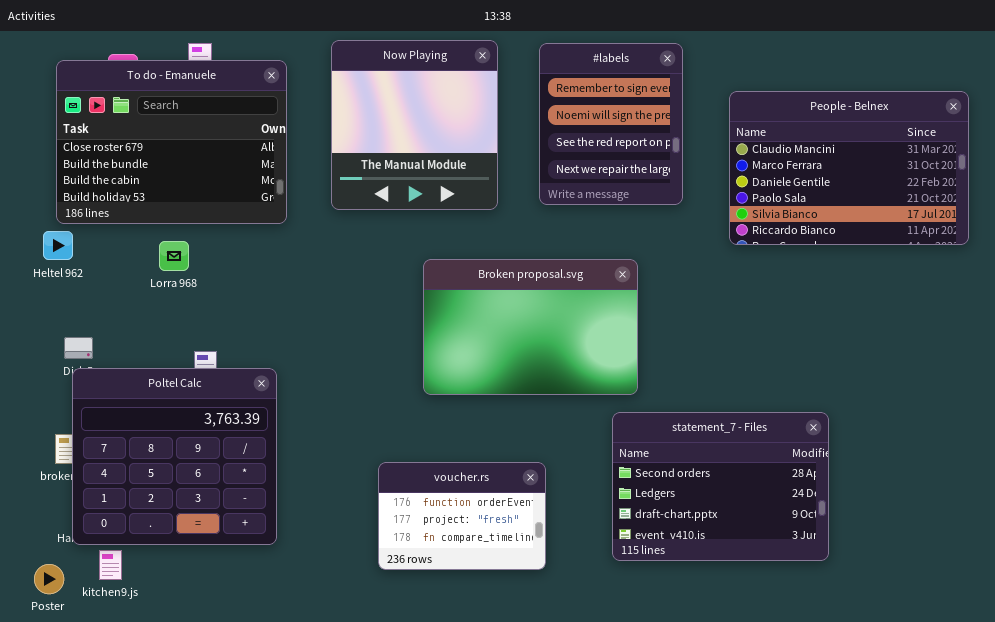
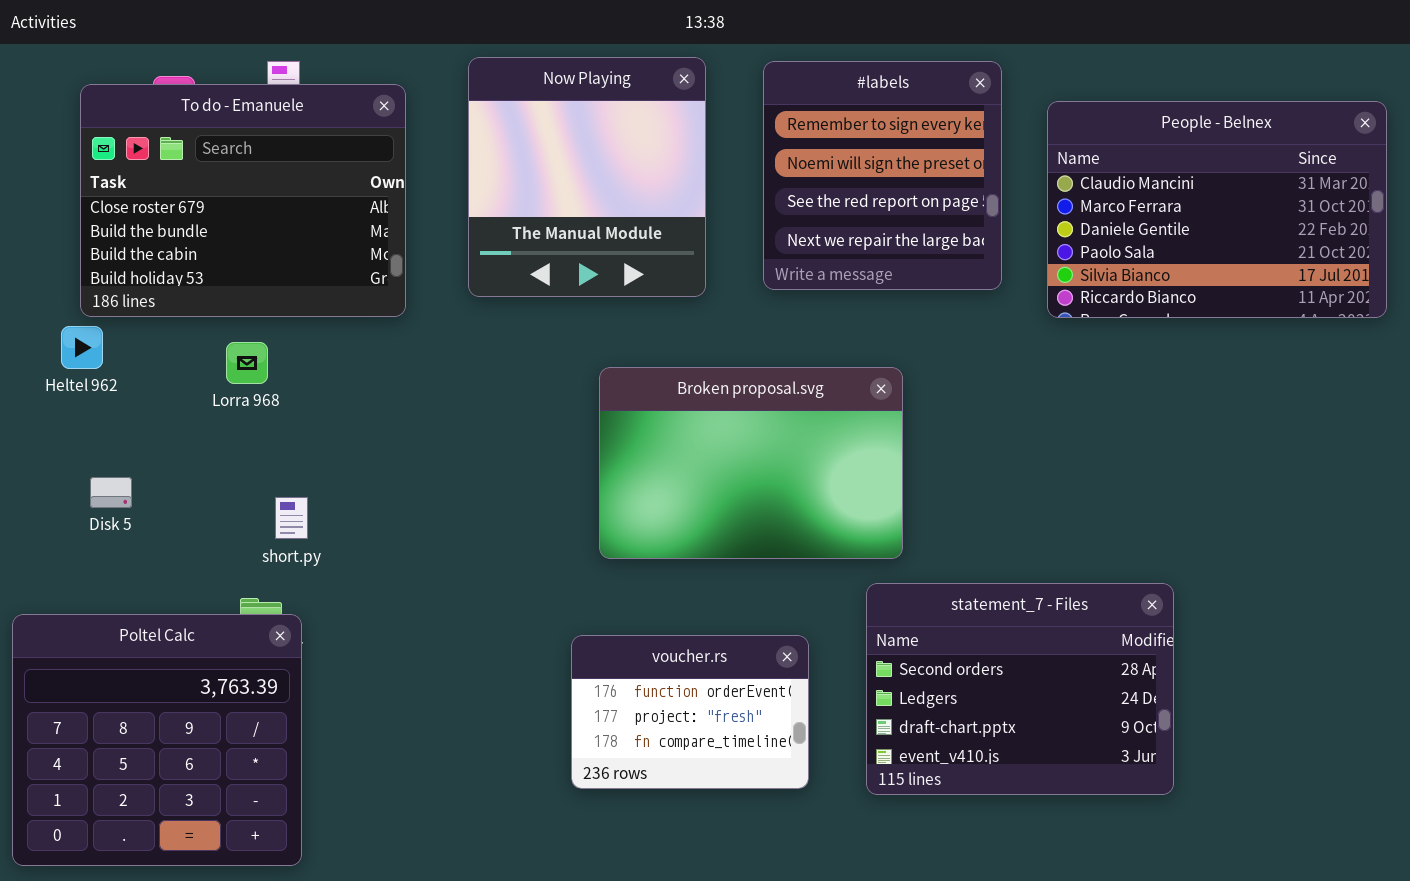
#labels: [539,43,683,205] -> [763,61,1002,290], resized
People - Belnex: [729,91,969,245] -> [1047,101,1387,318], moved
Poltel Calc: [72,368,277,545] -> [12,614,302,866], moved
voucher.rs: [378,462,546,570] -> [571,635,809,789], moved

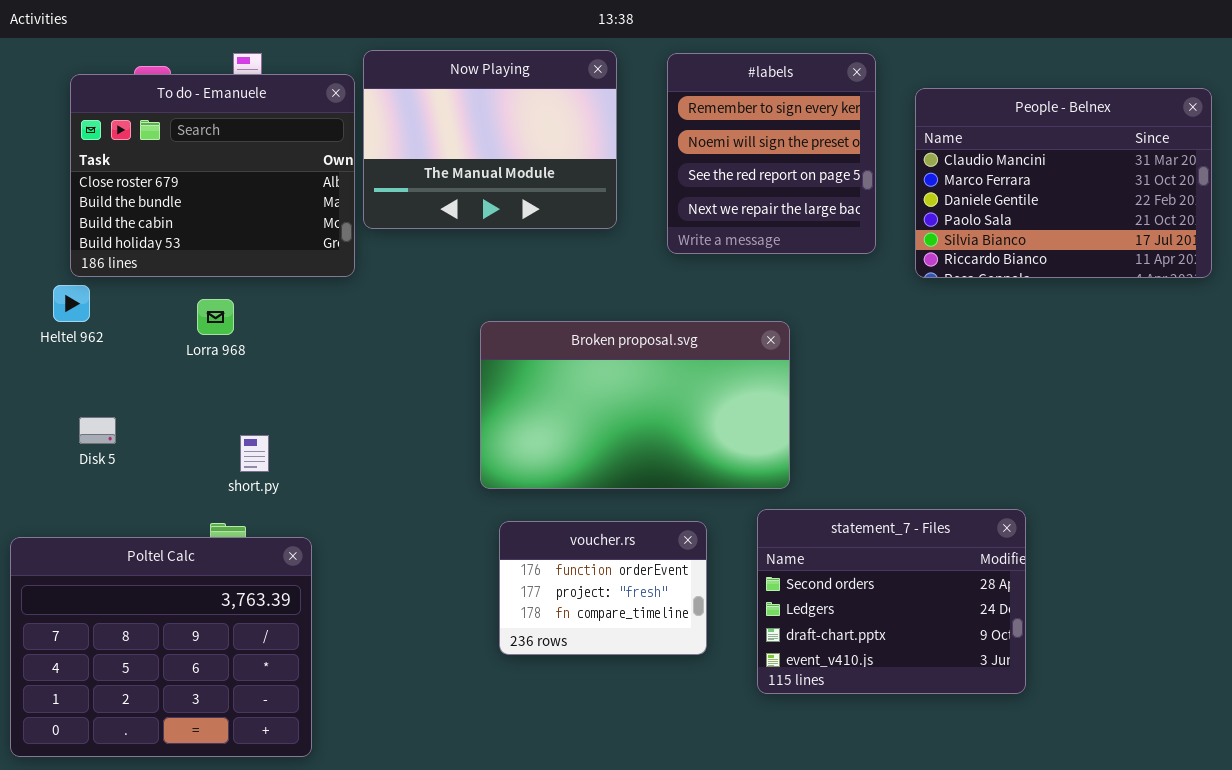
Now Playing: [468,57,706,297] -> [363,50,617,229], resized
Broken proposal.svg: [599,367,903,559] -> [480,321,790,489], resized
Poltel Calc: [12,614,302,866] -> [10,537,312,757], resized
voucher.rs: [571,635,809,789] -> [499,521,707,655], moved

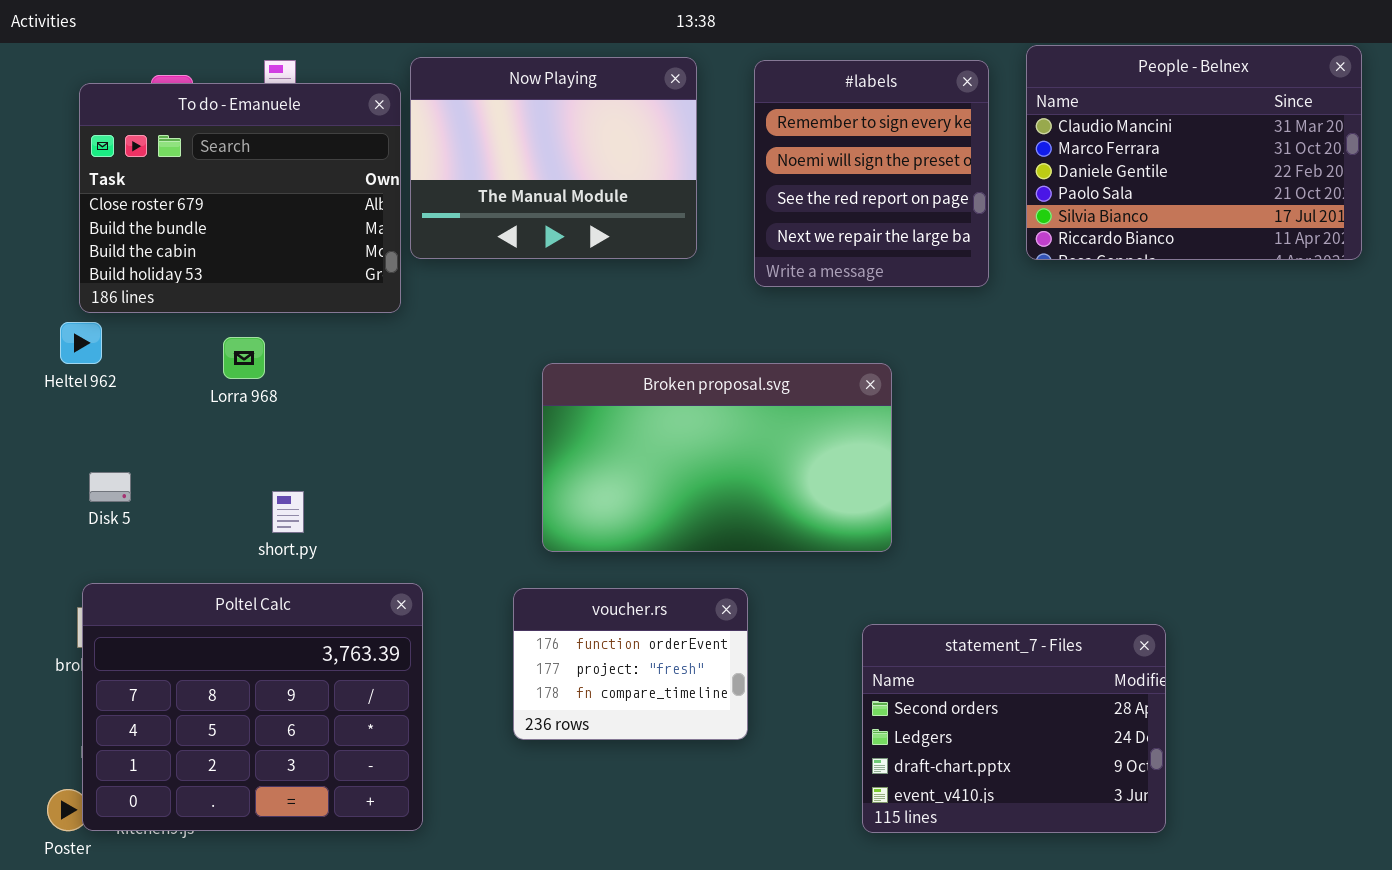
People - Belnex: [915,88,1212,278] -> [1026,45,1362,260], moved
statement_7 - Files: [757,509,1026,694] -> [862,624,1166,833], moved
voucher.rs: [499,521,707,655] -> [513,588,748,740], moved
Poltel Calc: [10,537,312,757] -> [82,583,423,831], moved

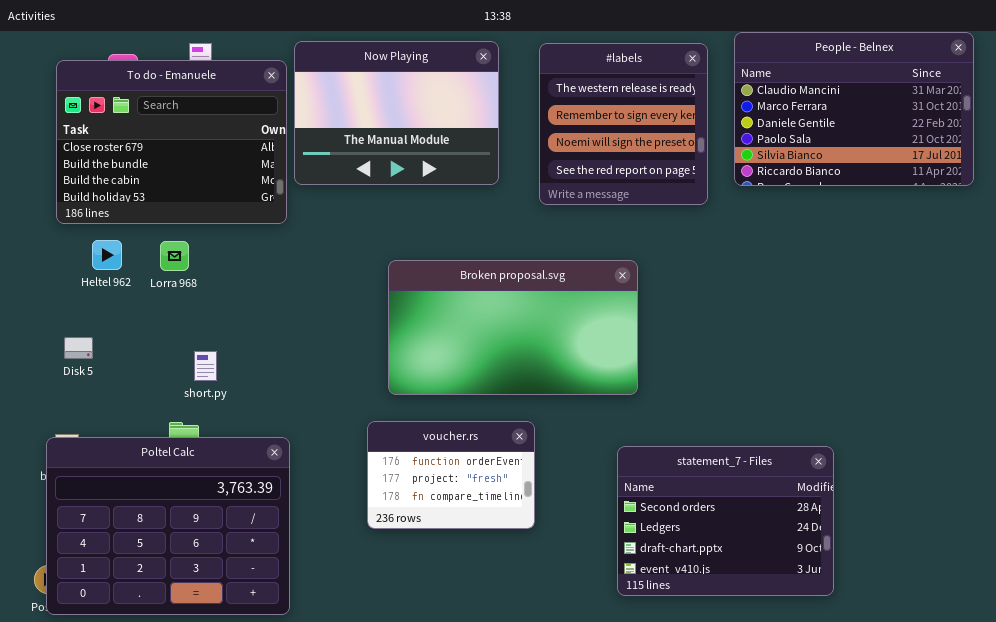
#labels: [754,60,989,287] -> [539,43,708,205], scrolled up 1 row
Heltel 962: [60,322,102,364] -> [92,240,122,270], moved
Poltel Calc: [82,583,423,831] -> [46,437,290,615], moved

